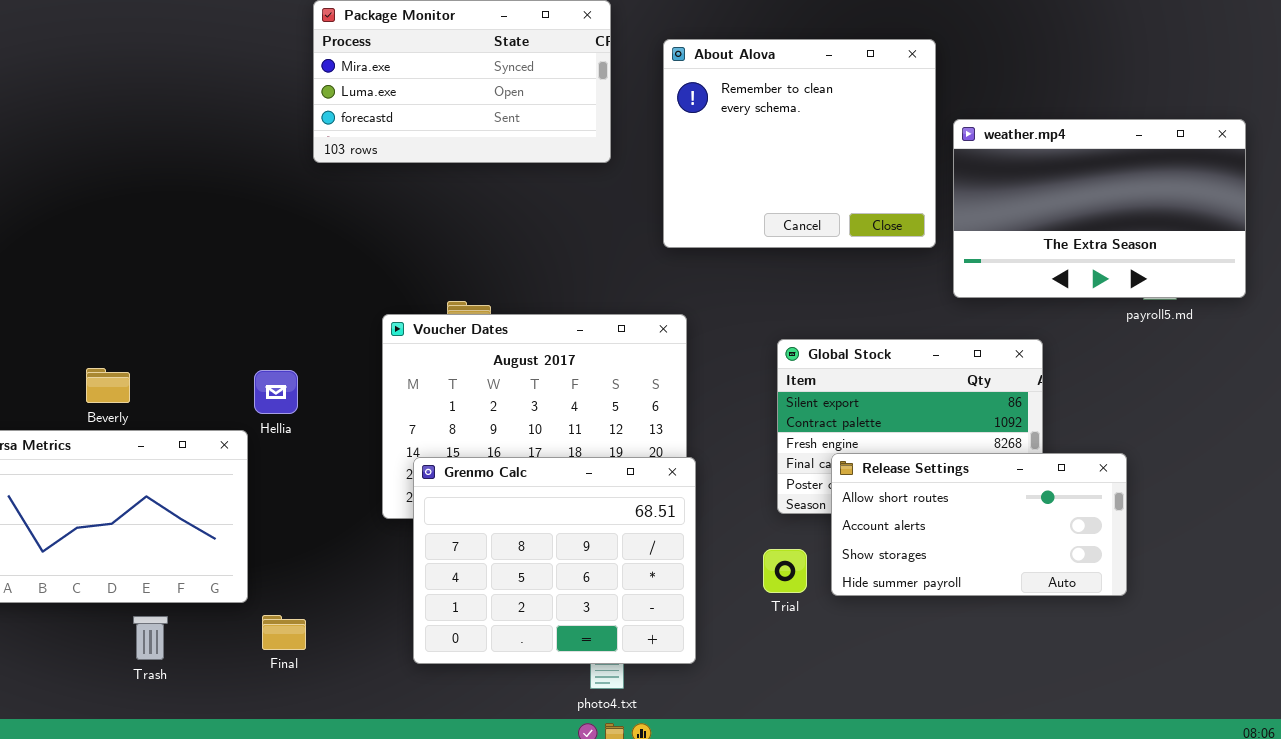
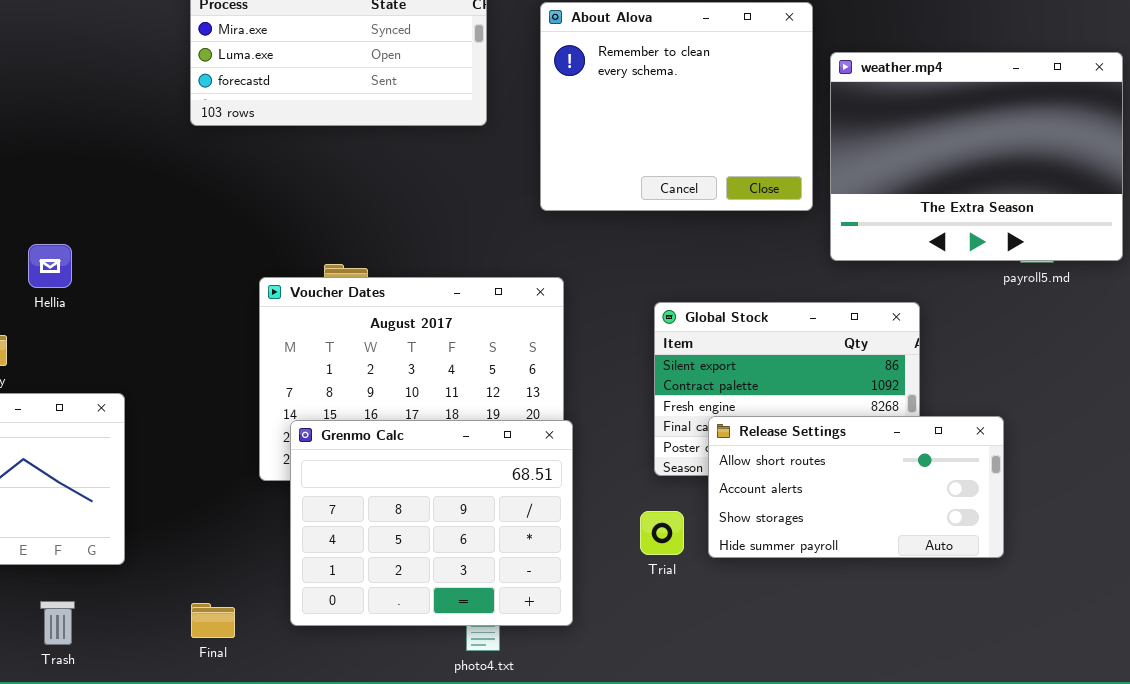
weather.mp4: [953,119,1246,298] -> [830,52,1123,261], resized
Hellia: [254,370,298,414] -> [28,244,72,288], moved
Final: [262,615,306,650] -> [191,603,235,638], moved
Trash: [133,616,168,660] -> [40,601,75,645], moved

